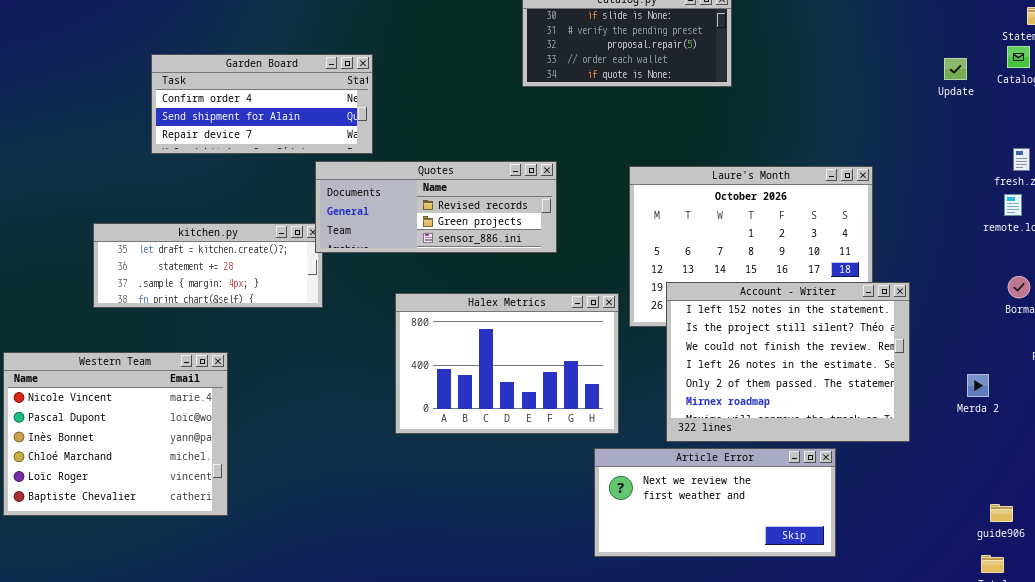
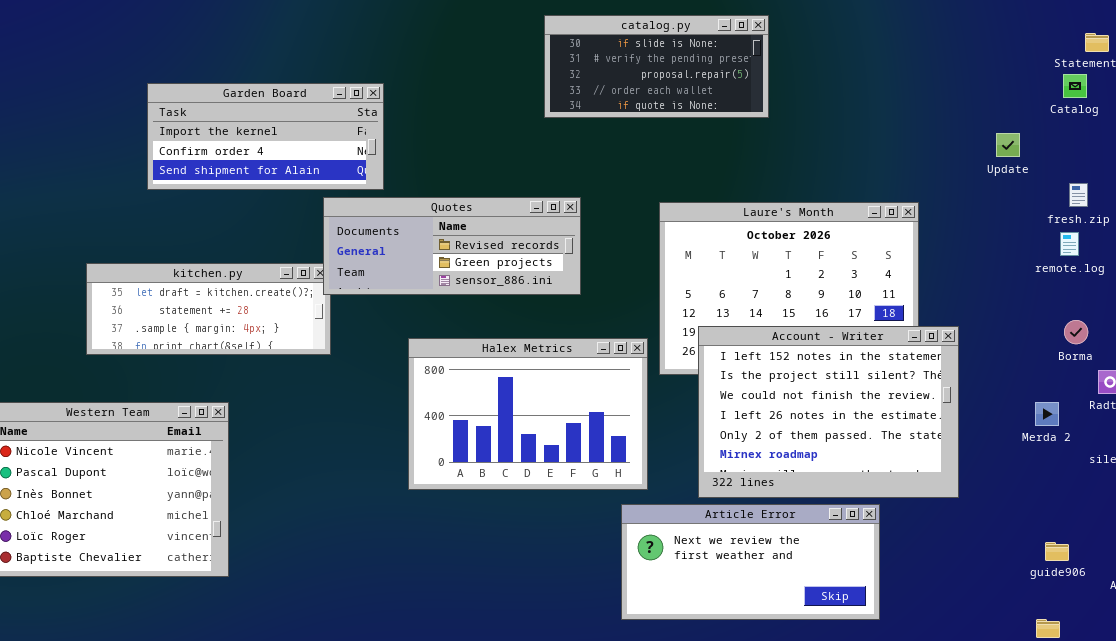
Garden Board: [151,54,373,154] -> [147,83,384,190], scrolled up 1 row
Update: [944,58,967,80] -> [996,133,1020,157], moved
Merda 2: [967,374,989,397] -> [1035,402,1059,426], moved
guide906: [990,504,1013,522] -> [1045,542,1069,561], moved

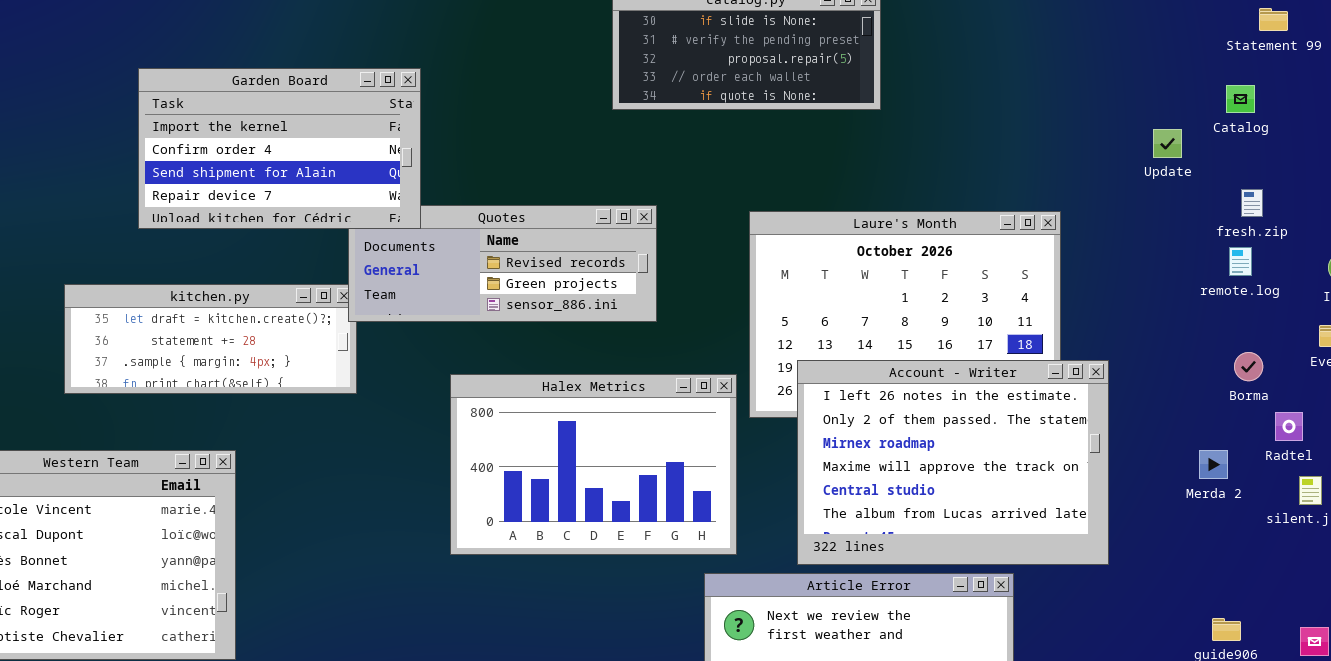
Catalog: [1063,74,1087,98] -> [1226,85,1255,113], moved
Garden Board: [147,83,384,190] -> [138,68,421,229], resized
Account - Writer: [698,326,959,498] -> [797,360,1109,565], scrolled down 3 rows

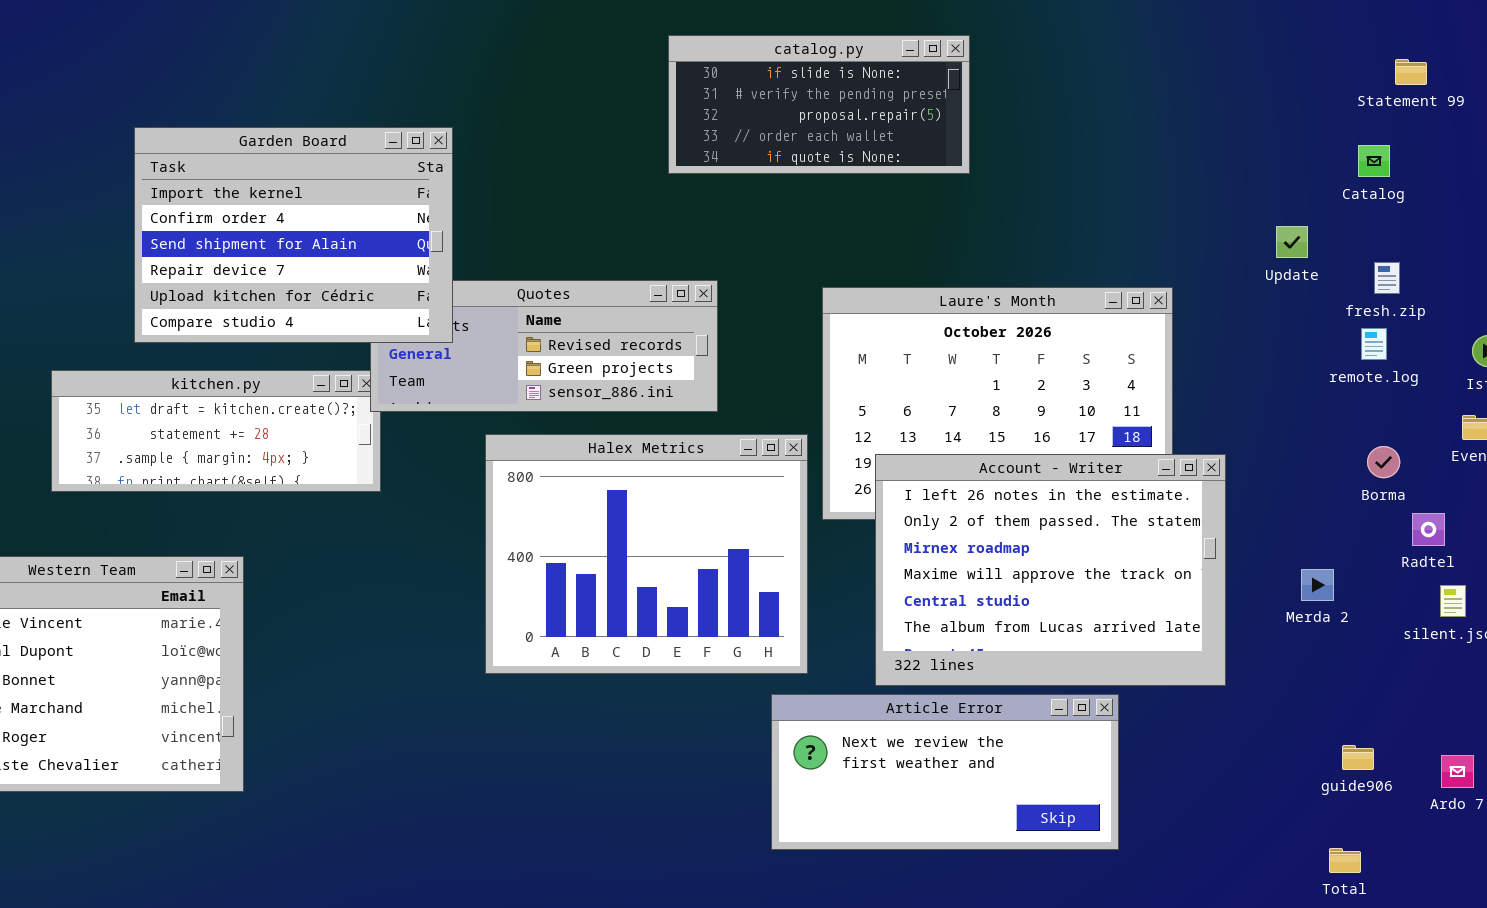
Garden Board: [138,68,421,229] -> [134,127,453,343], resized
Update: [1153,129,1182,158] -> [1276,226,1308,258], moved
Halex Metrics: [450,374,737,555] -> [485,434,808,674], resized
Merda 2: [1199,450,1228,479] -> [1301,569,1334,601], moved

